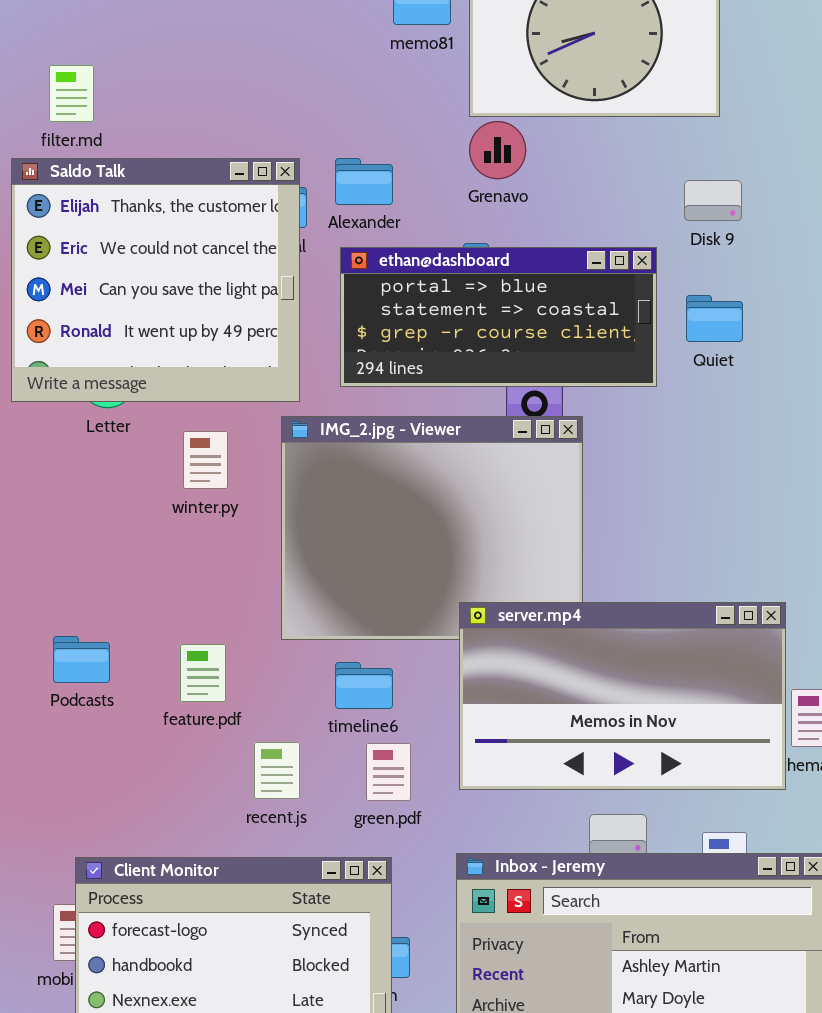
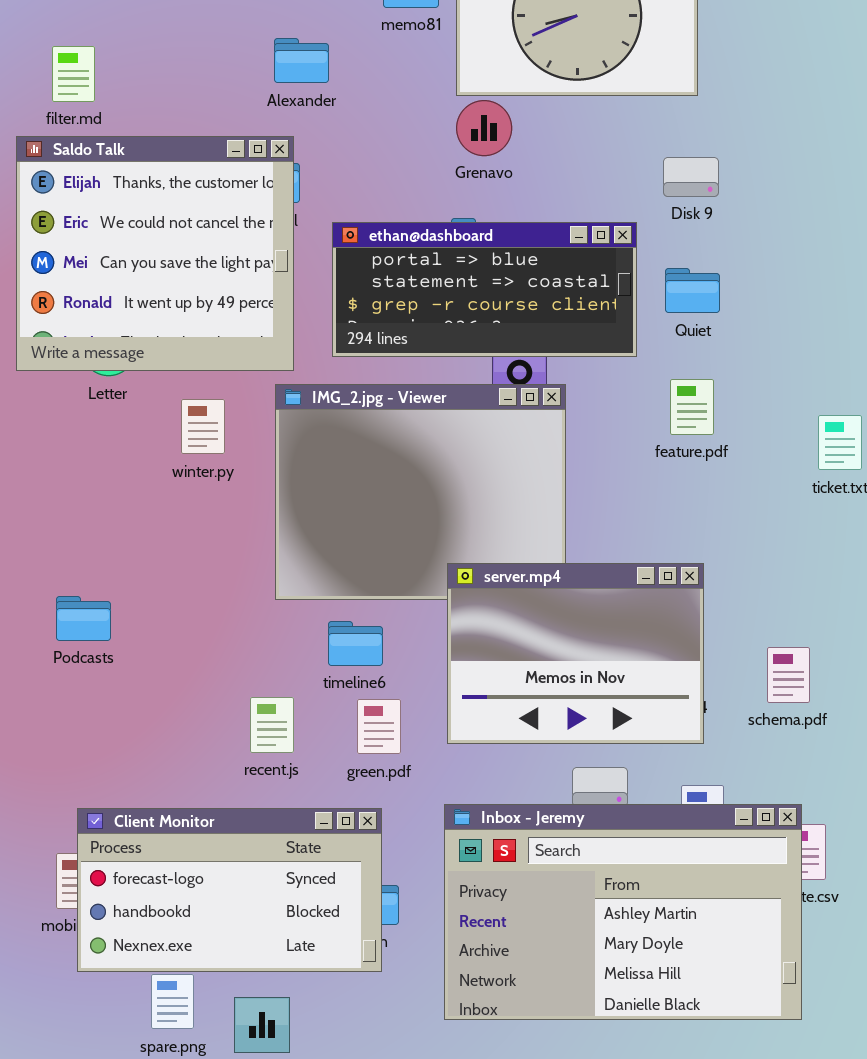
Alexander: [335,158,393,205] -> [274,38,329,83], moved
server.mp4: [459,602,786,790] -> [447,563,704,744], resized
feature.pdf: [180,644,226,702] -> [670,379,714,435], moved

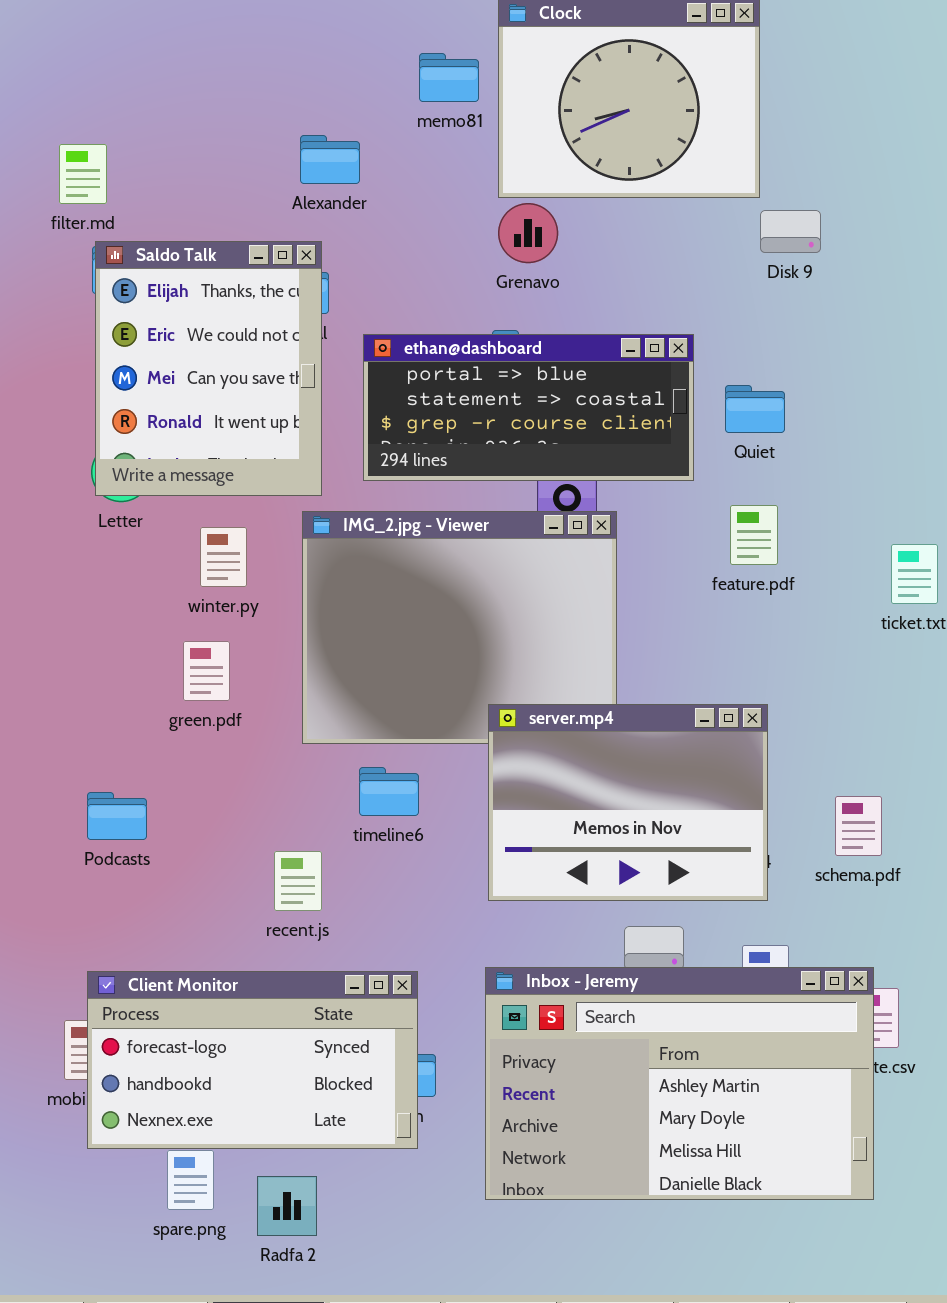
Saldo Talk: [16,136,294,371] -> [95,241,322,496], resized
Disk 9: [663,157,719,197] -> [760,210,821,253], moved
Podcasts: [56,596,111,641] -> [87,792,147,840], moved
green.pdf: [357,699,401,754] -> [183,641,230,701], moved

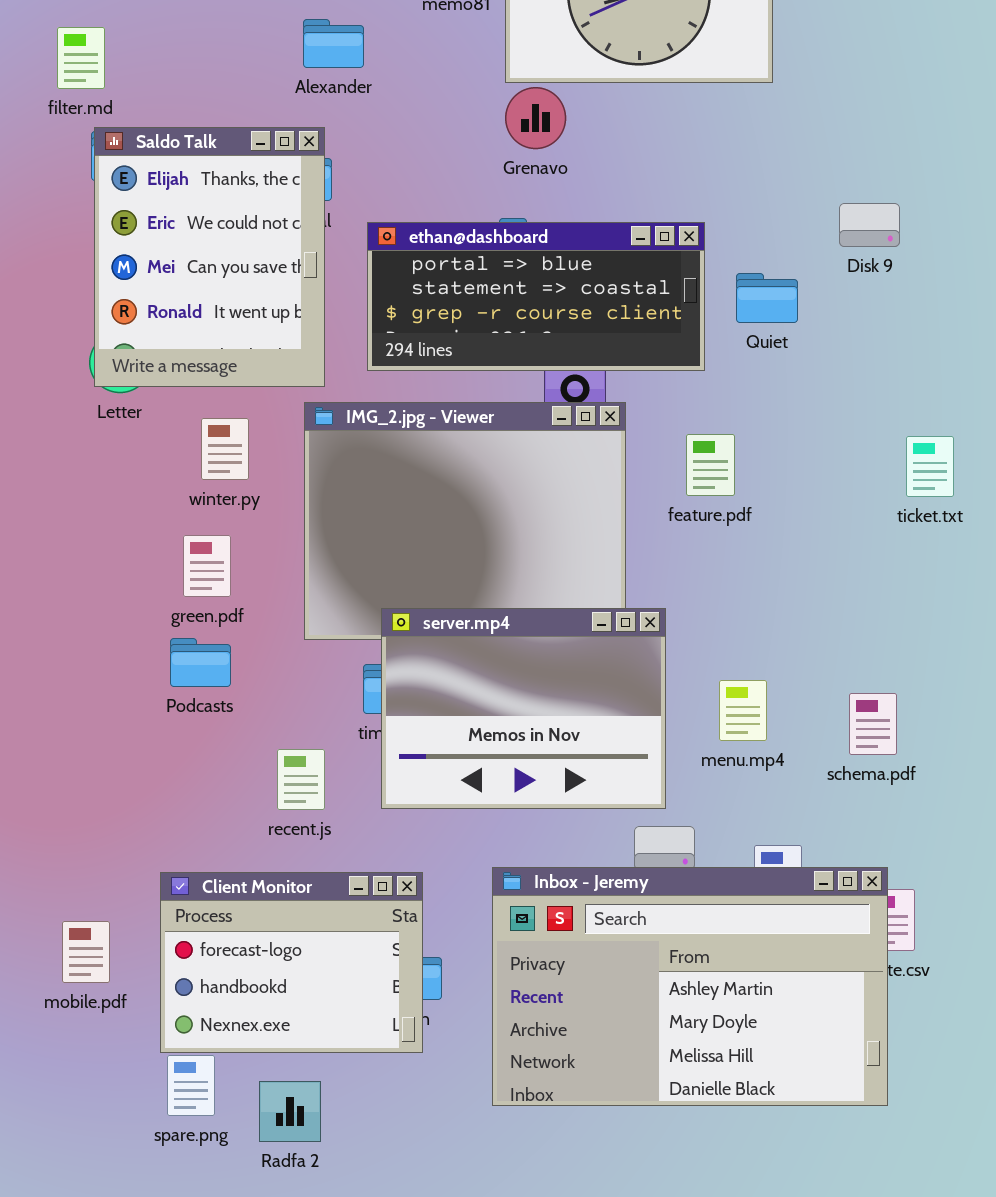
Disk 9: [760,210,821,253] -> [839,203,900,247], moved
feature.pdf: [730,505,778,565] -> [686,434,735,496], moved
server.mp4: [488,704,768,901] -> [381,608,666,809], moved
Podcasts: [87,792,147,840] -> [170,638,231,687], moved
Client Monitor: [87,971,418,1149] -> [160,872,423,1053], resized

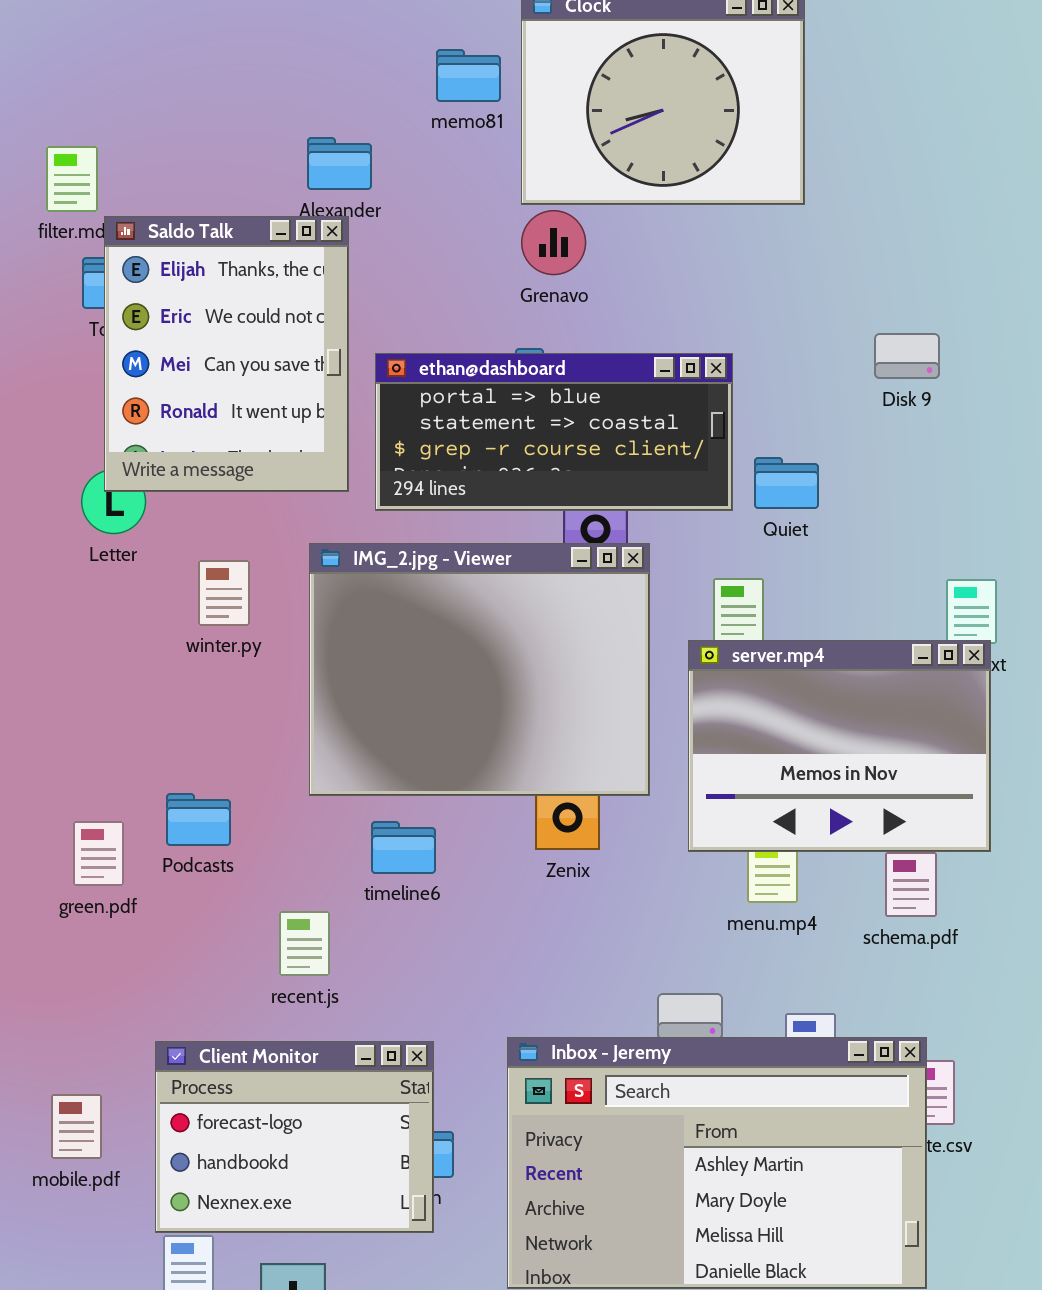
Saldo Talk: [94,127,325,387] -> [104,216,349,492], moved
Quiet: [736,273,798,323] -> [754,457,819,509], moved
green.pdf: [183,535,231,597] -> [73,821,124,886], moved
server.mp4: [381,608,666,809] -> [688,640,991,852], moved

